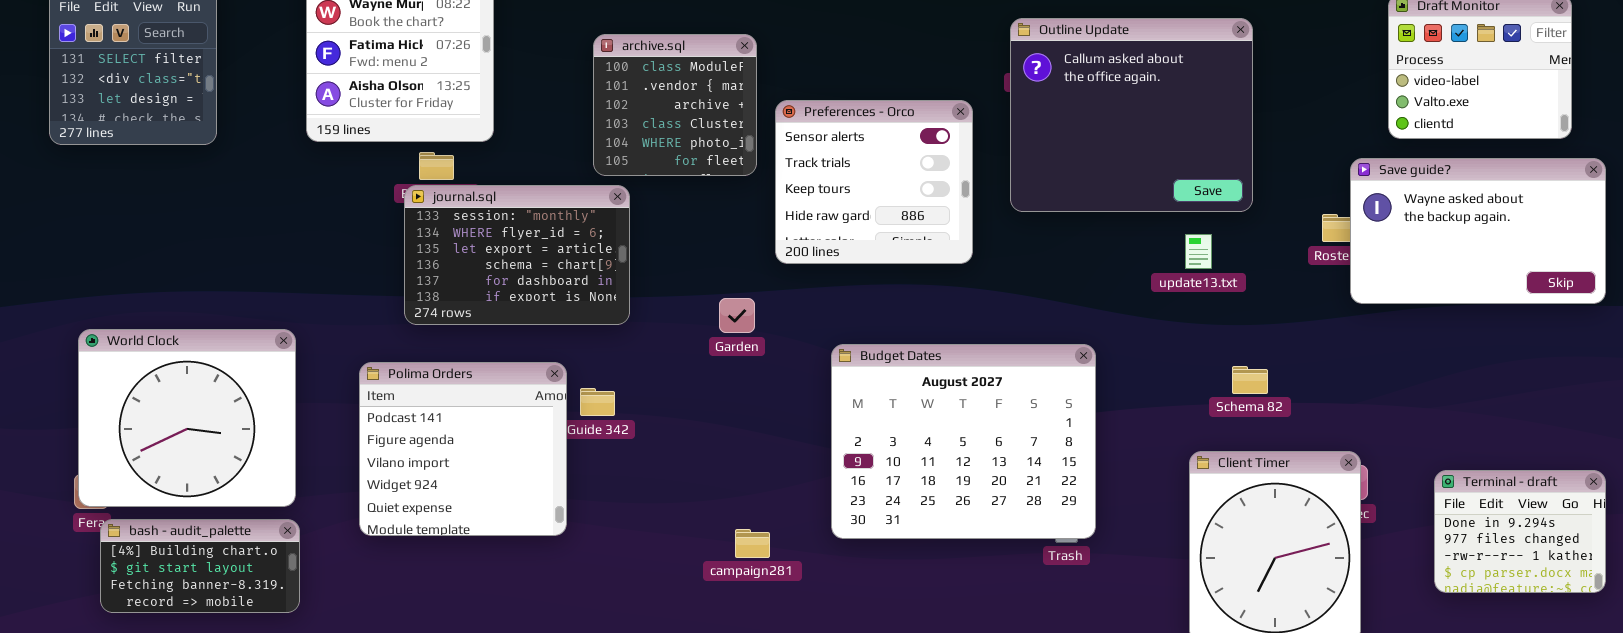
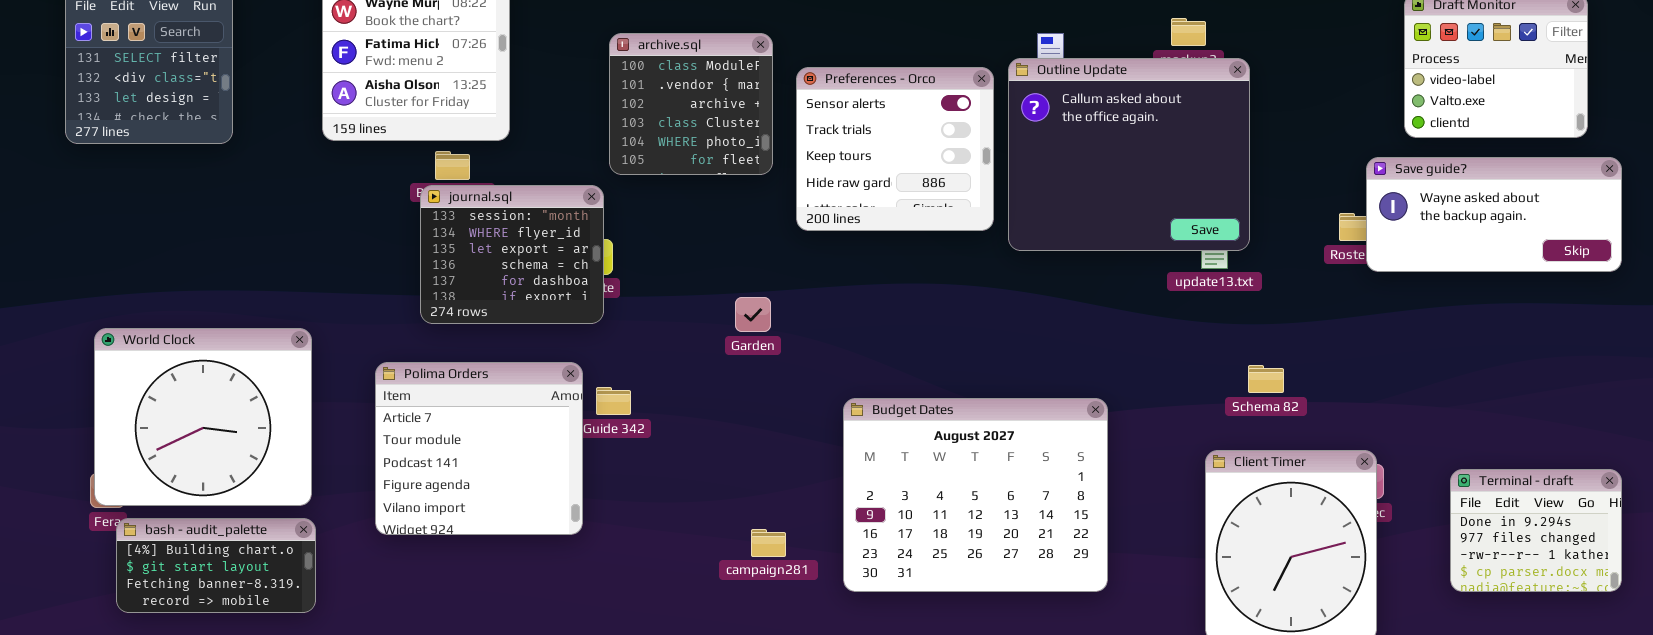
Outline Update: [1010,18,1253,212] -> [1008,58,1250,251], moved
Preferences - Orco: [775,100,973,264] -> [796,67,994,231], moved
Save guide?: [1350,158,1606,304] -> [1366,157,1622,272], resized
journal.sql: [404,185,630,325] -> [420,185,604,324], resized
Budget Dates: [831,344,1096,539] -> [843,398,1108,592], moved
Polima Orders: [359,362,567,536] -> [375,362,583,535], scrolled up 2 rows

